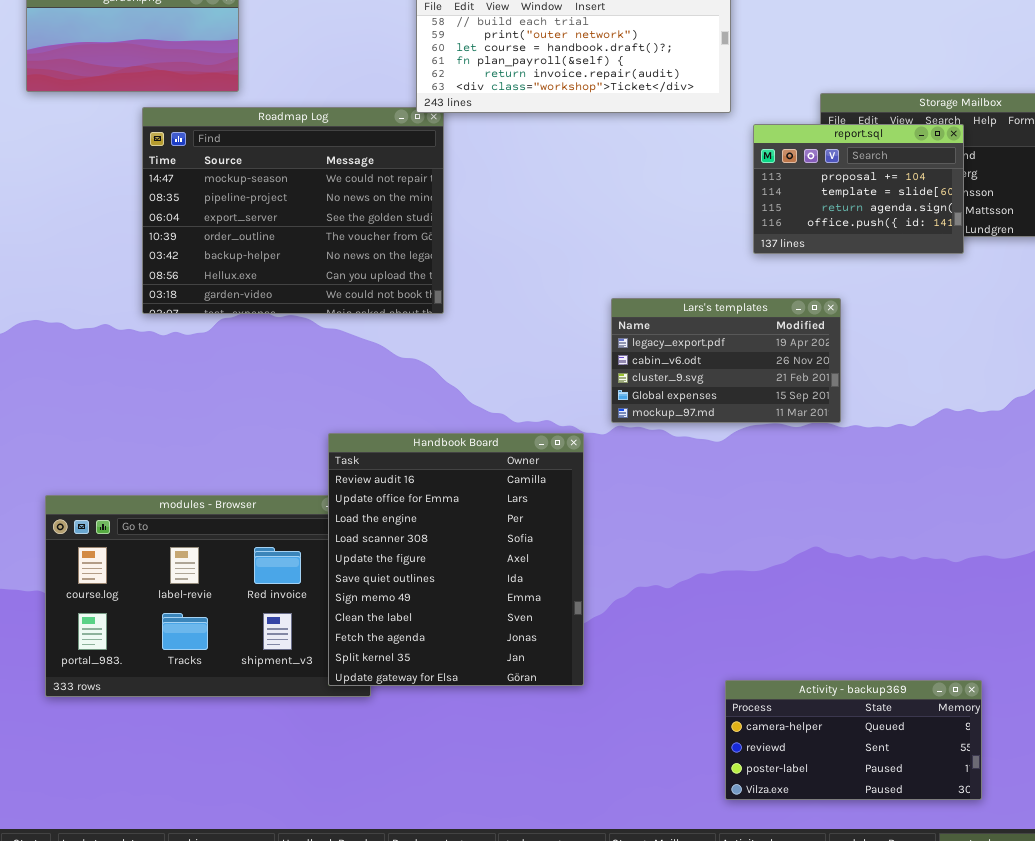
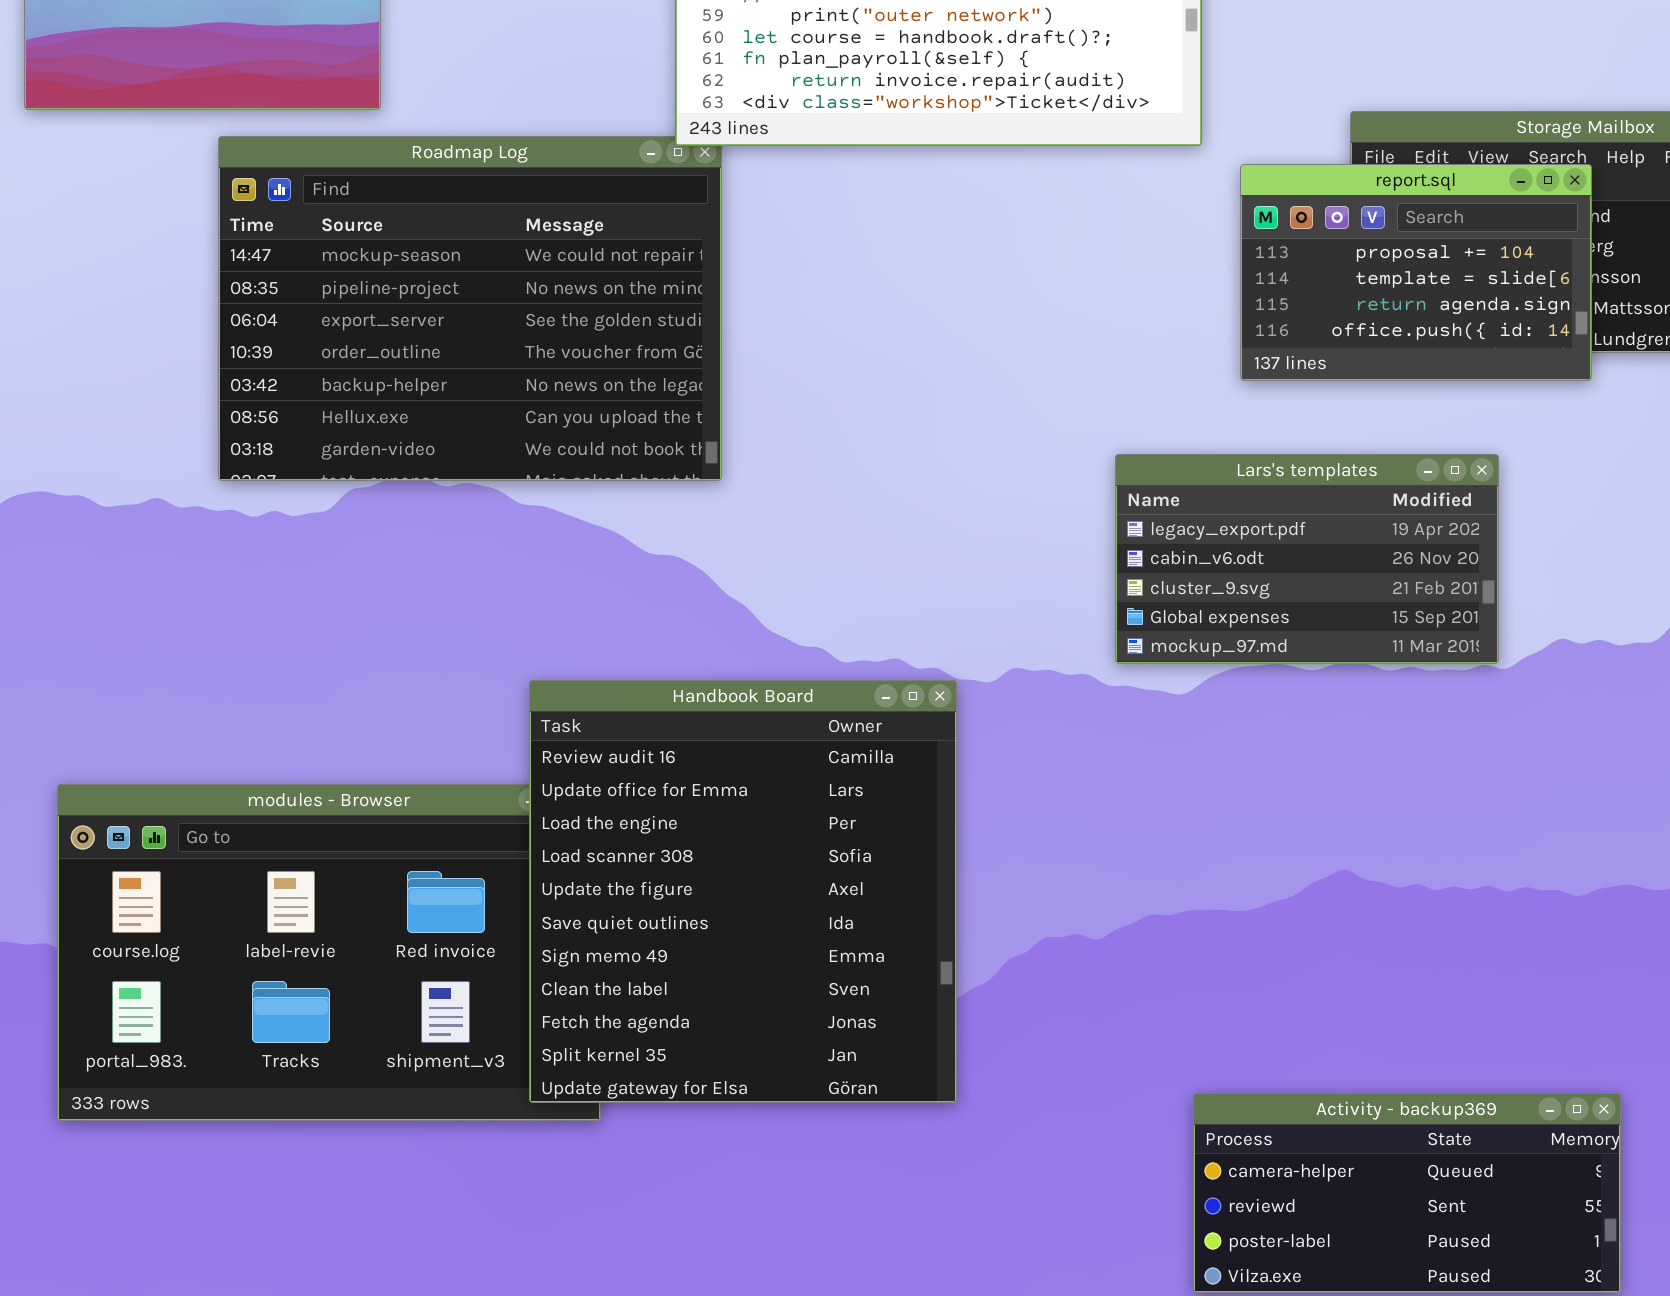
Lars's templates: [611,298,841,423] -> [1115,454,1499,664], moved

